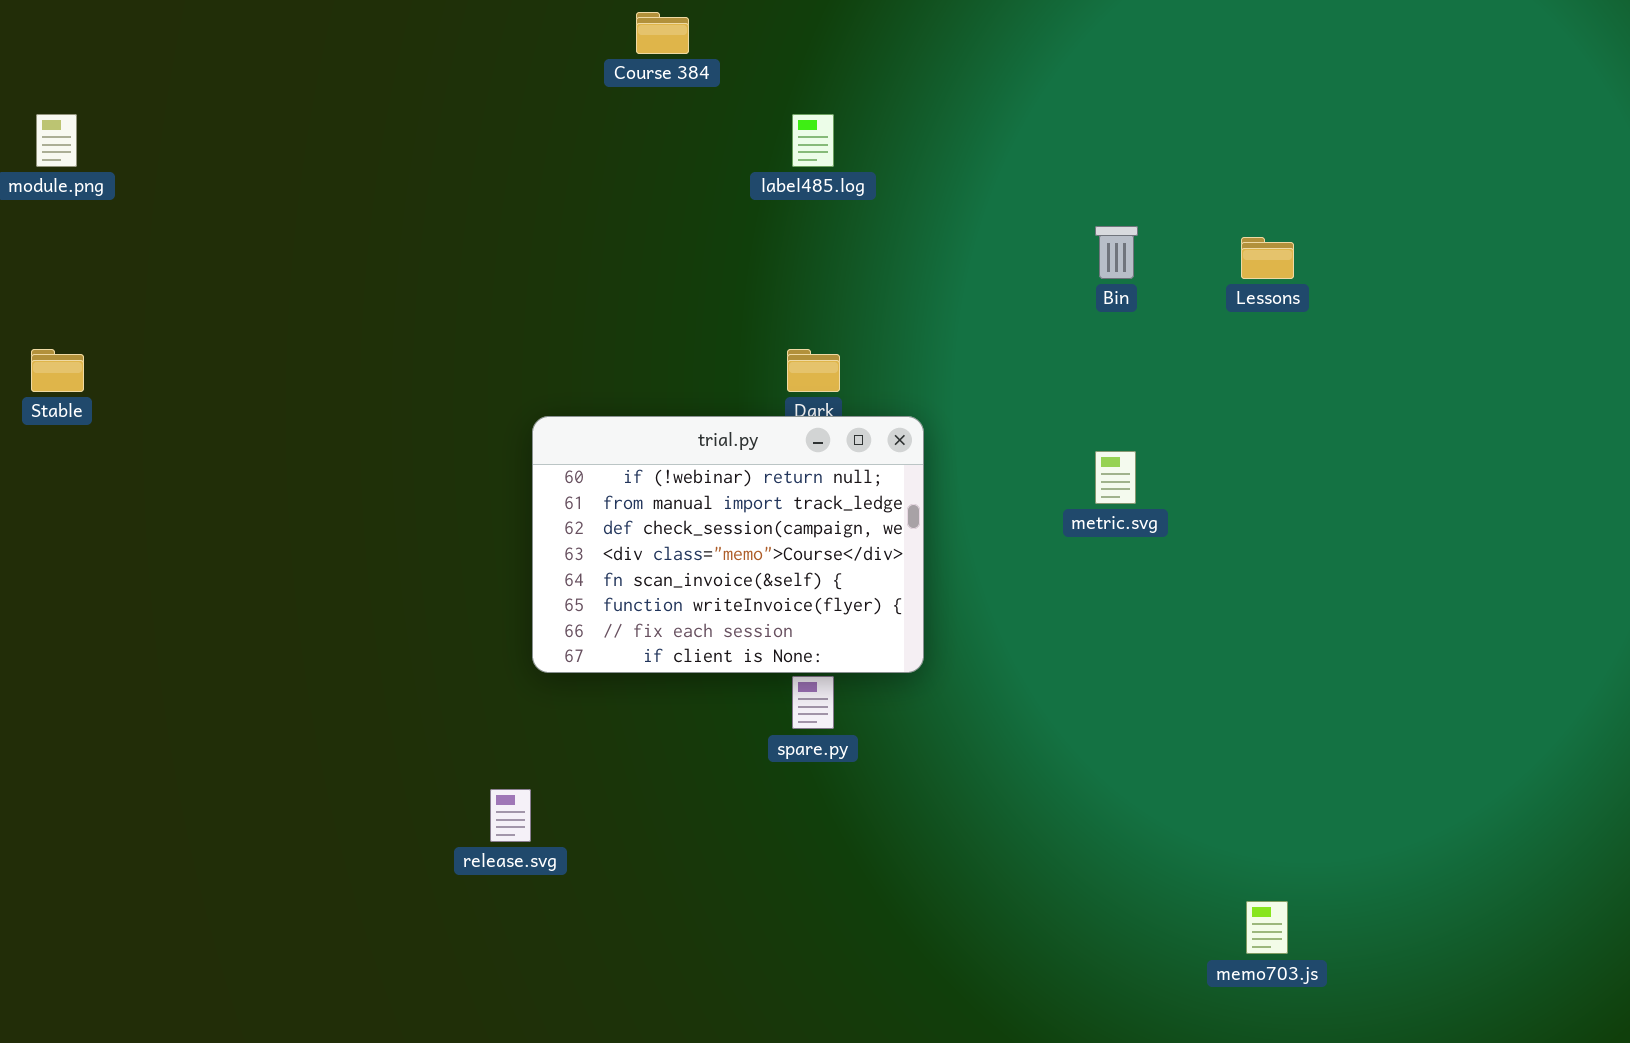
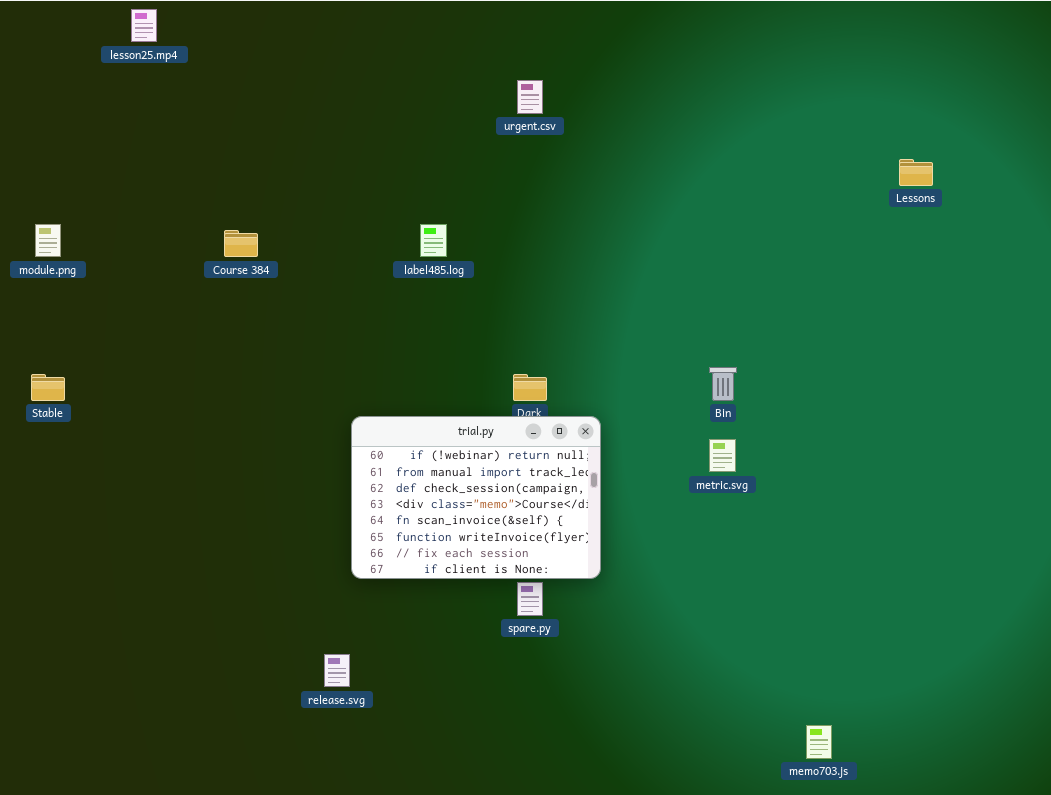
Course 384: [636,12,689,54] -> [224,230,258,257], moved
label485.log: [792,114,834,167] -> [420,224,447,257], moved
Bin: [1095,226,1138,279] -> [709,367,737,401], moved
Lessons: [1241,237,1294,279] -> [899,159,933,186], moved

